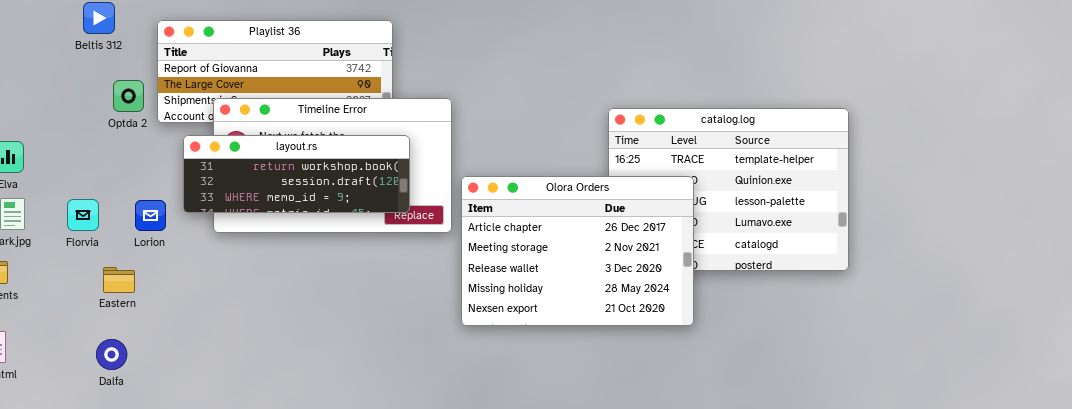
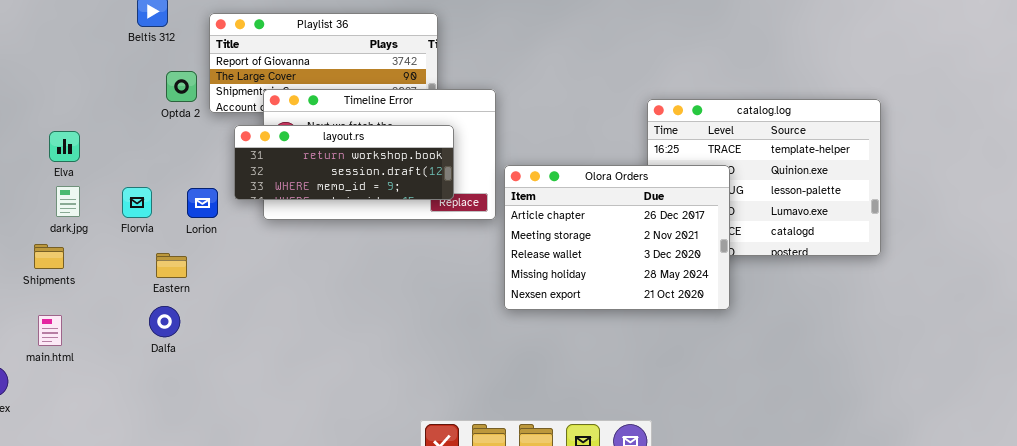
Dalfa: [96,339,127,370] -> [149,306,180,337], moved

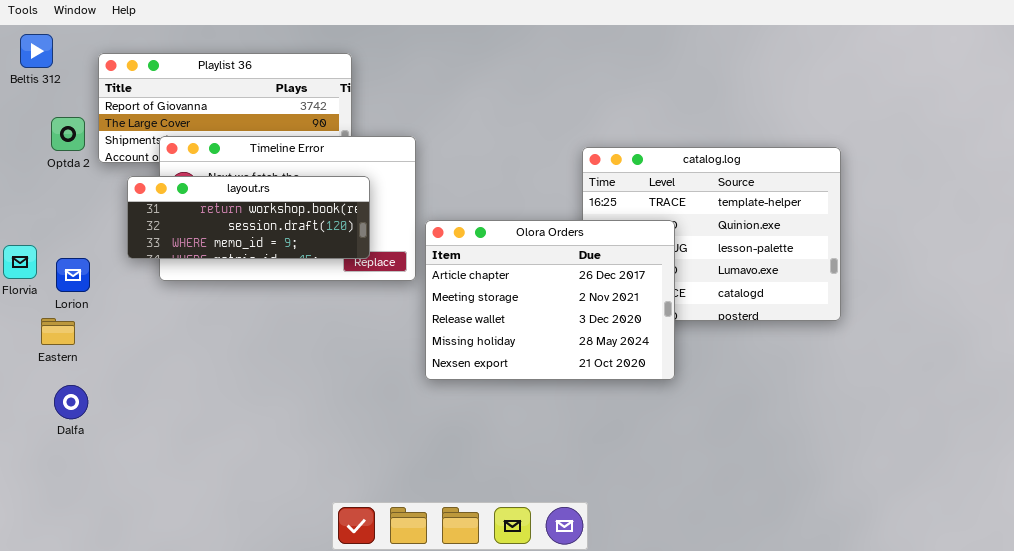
Lorion: [187,188,218,218] -> [56,258,90,292], moved
Dalfa: [149,306,180,337] -> [54,385,88,419], moved

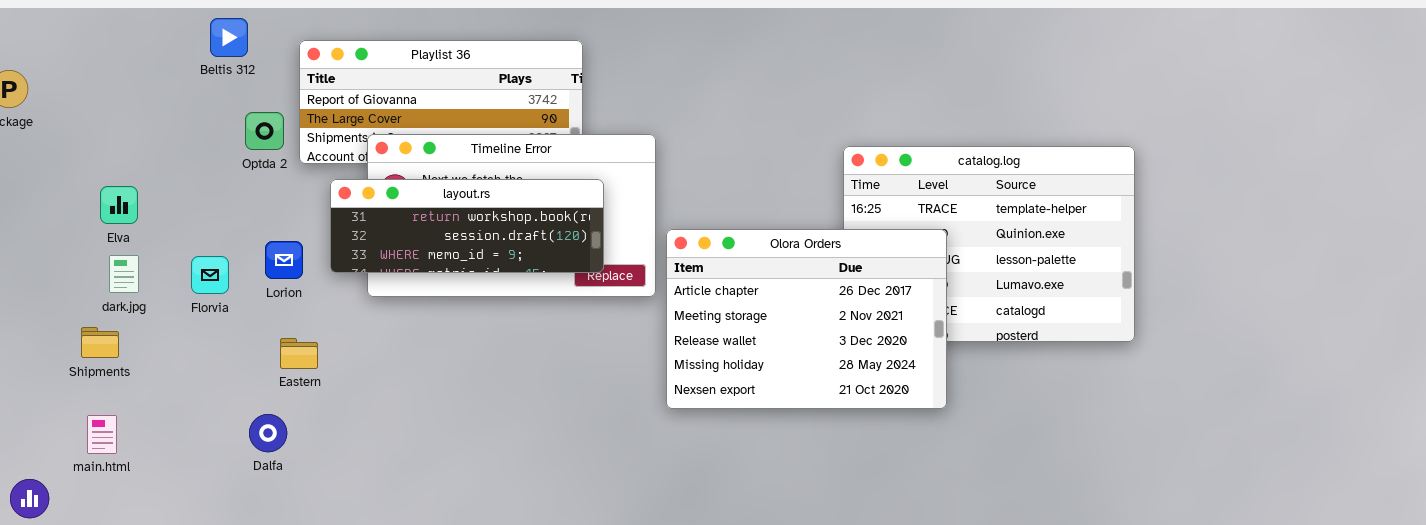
Lorion: [56,258,90,292] -> [265,241,303,279], moved
Eastern: [41,318,75,345] -> [280,338,318,369], moved

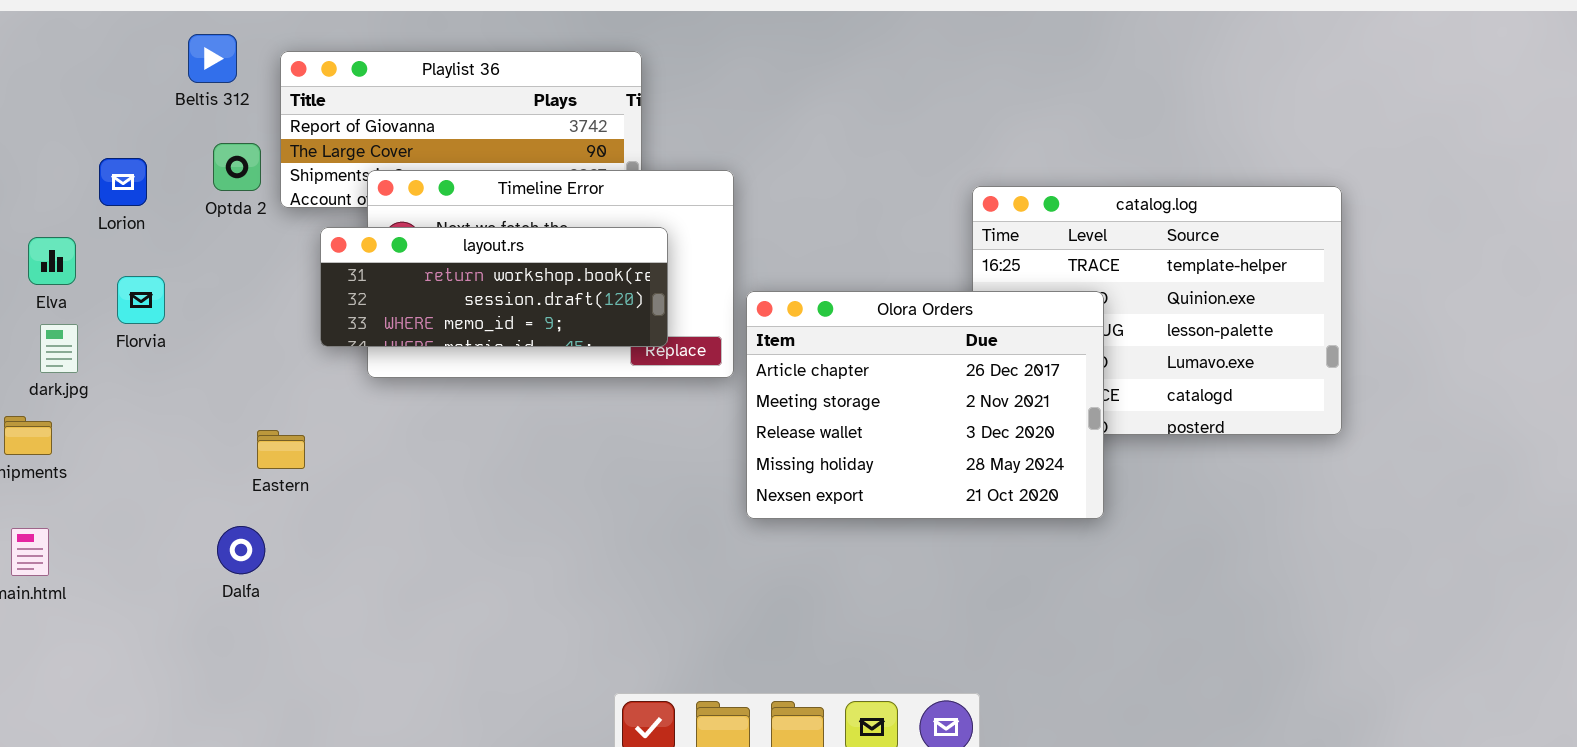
Beltis 312: [210,18,248,57] -> [188,34,237,83], moved
Lorion: [265,241,303,279] -> [99,158,147,206], moved
Florvia: [191,256,229,294] -> [117,276,165,324], moved

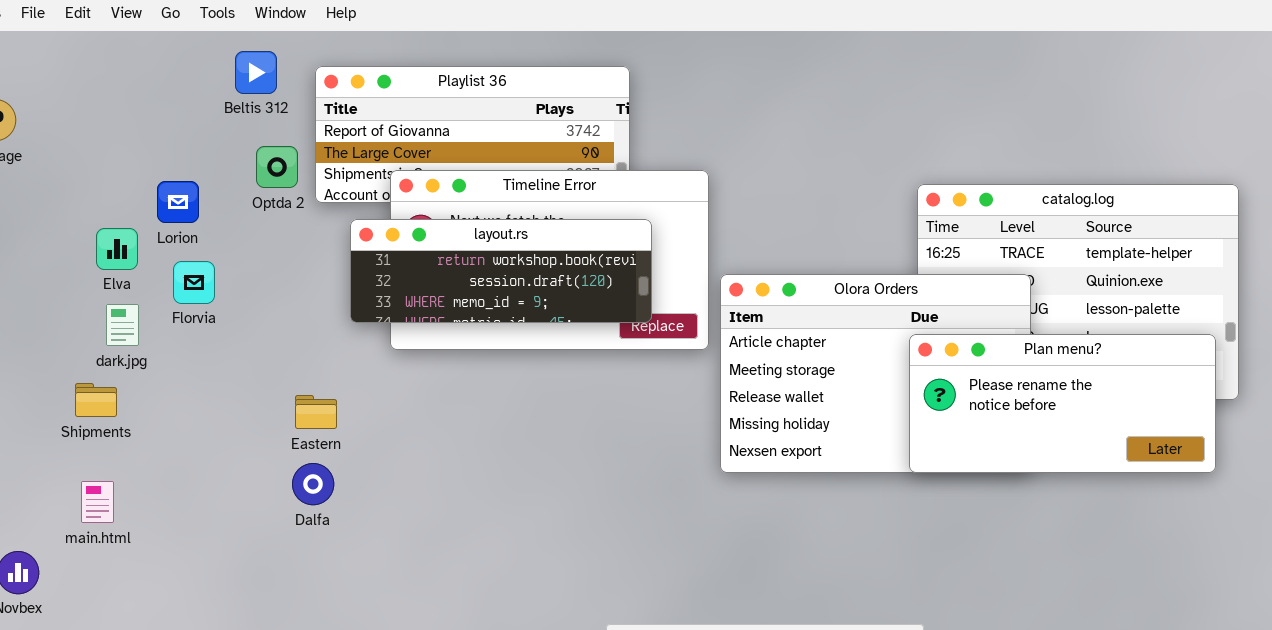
Lorion: [99,158,147,206] -> [157,181,199,223], moved
Plan menu?: none -> [909,334,1216,473], opened
Dalfa: [217,526,265,574] -> [292,463,334,505], moved

